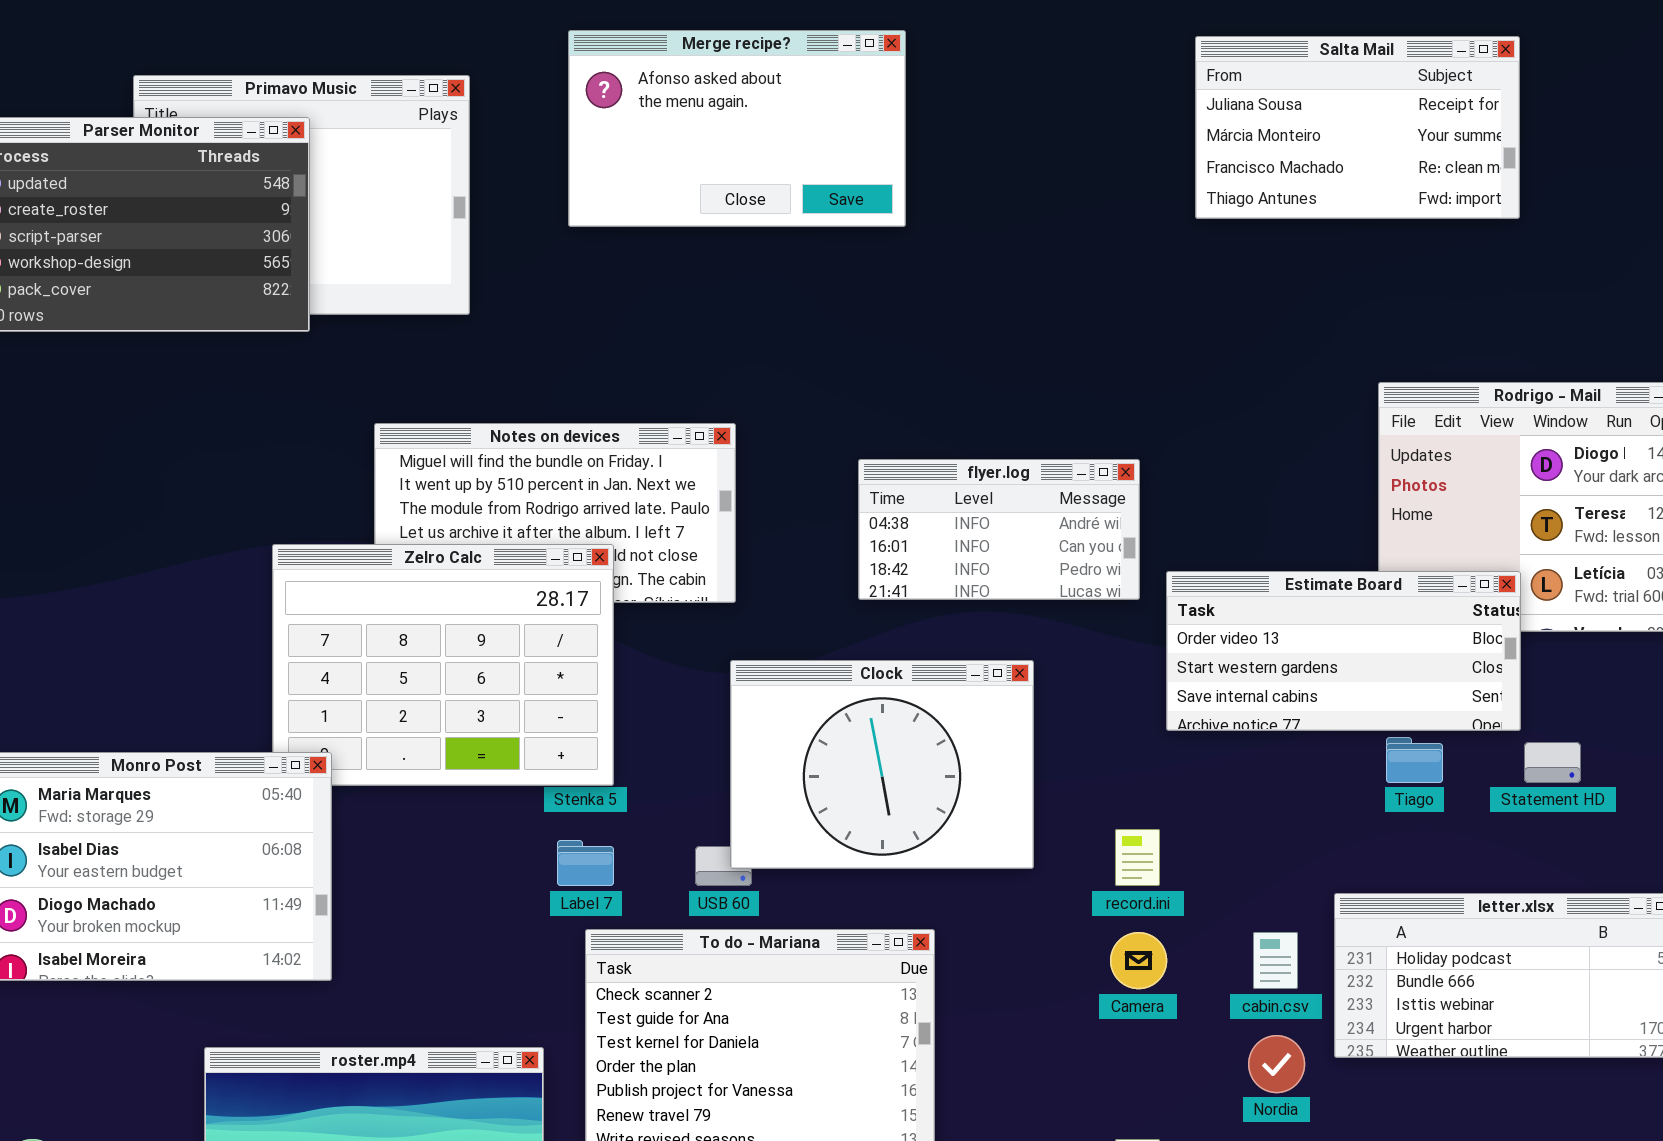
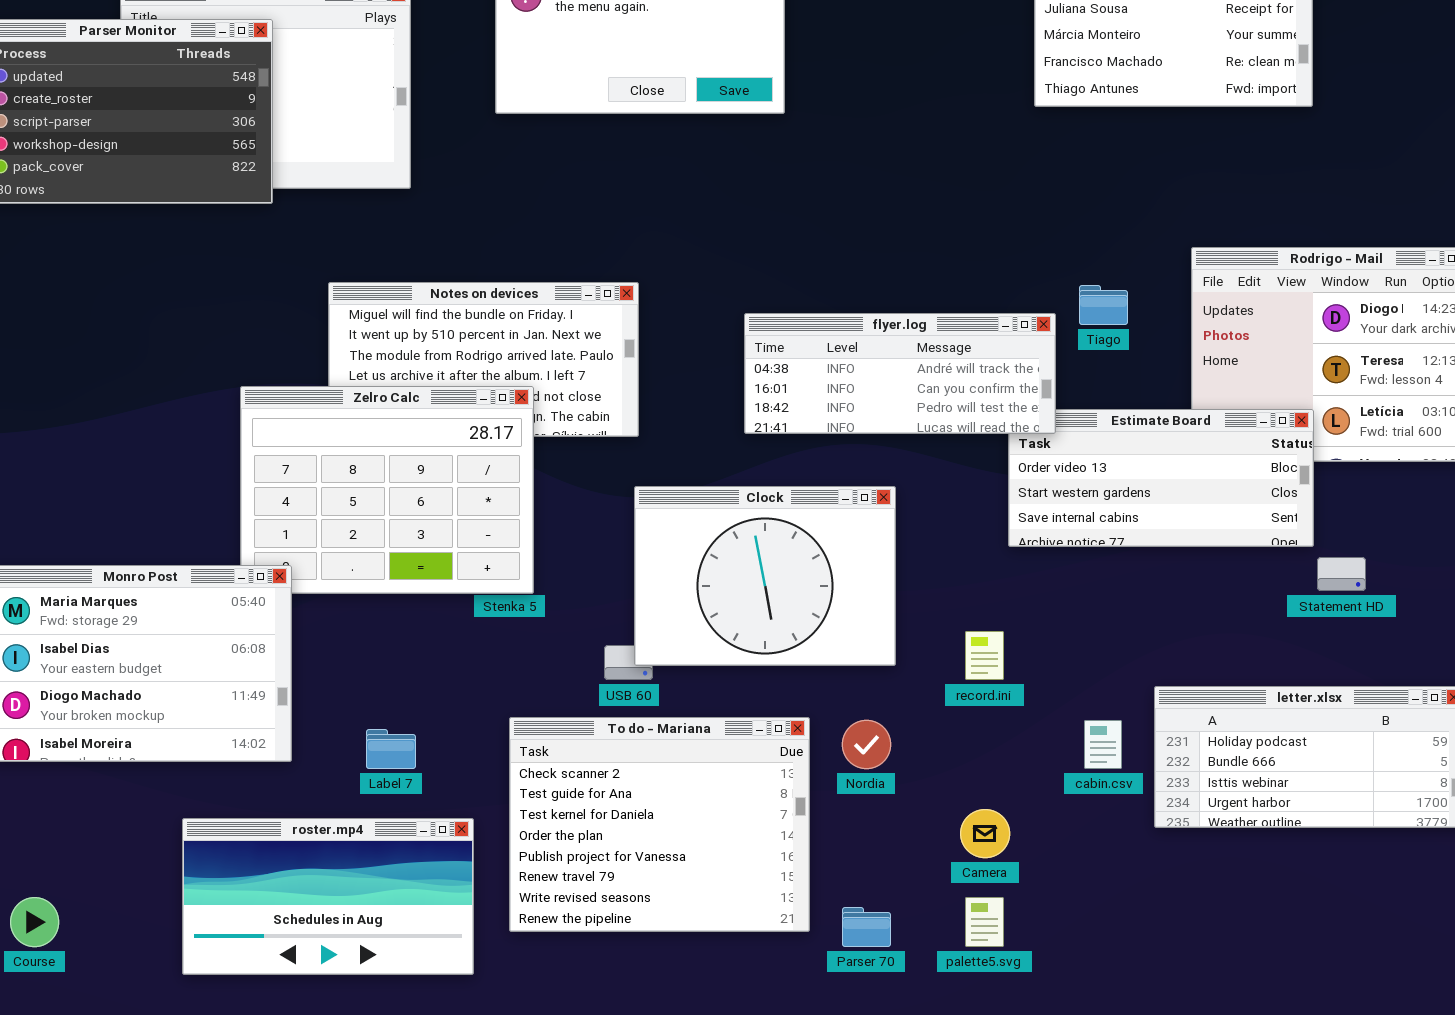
flyer.log: [858,459,1140,600] -> [744,313,1056,434], resized
Tiago: [1386,737,1443,783] -> [1079,285,1128,325], moved
Label 7: [557,840,614,886] -> [366,729,416,769], moved
Camera: [1110,932,1167,989] -> [960,809,1010,858], moved
Nordia: [1248,1035,1305,1093] -> [842,720,891,769], moved

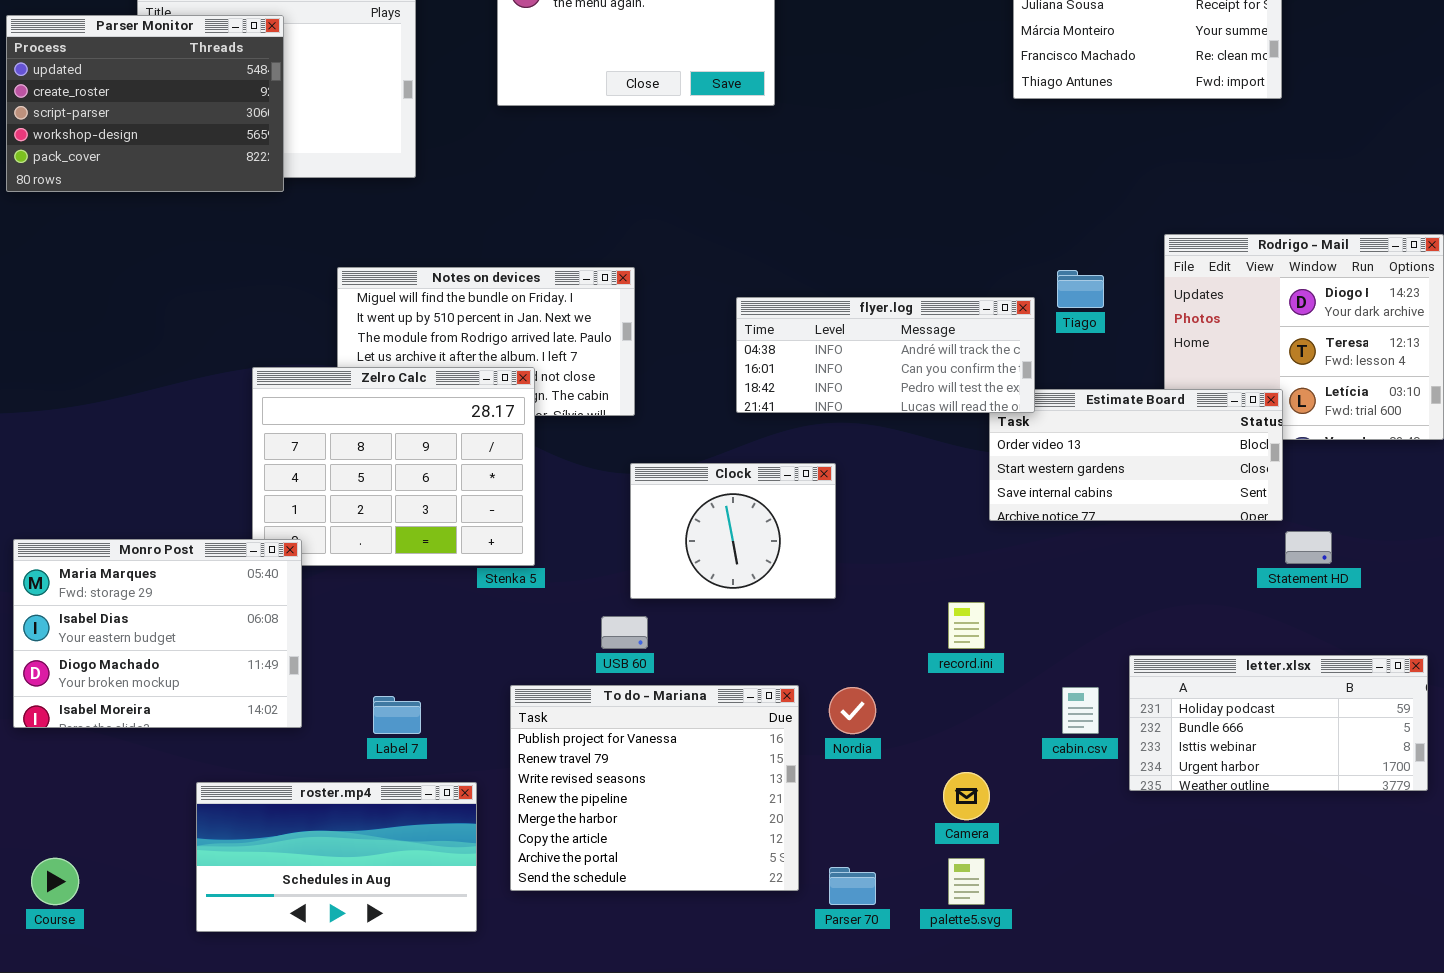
Clock: [634,486,896,666] -> [630,463,836,599], resized
To do - Mariana: [509,717,810,932] -> [510,685,799,891], scrolled down 4 rows

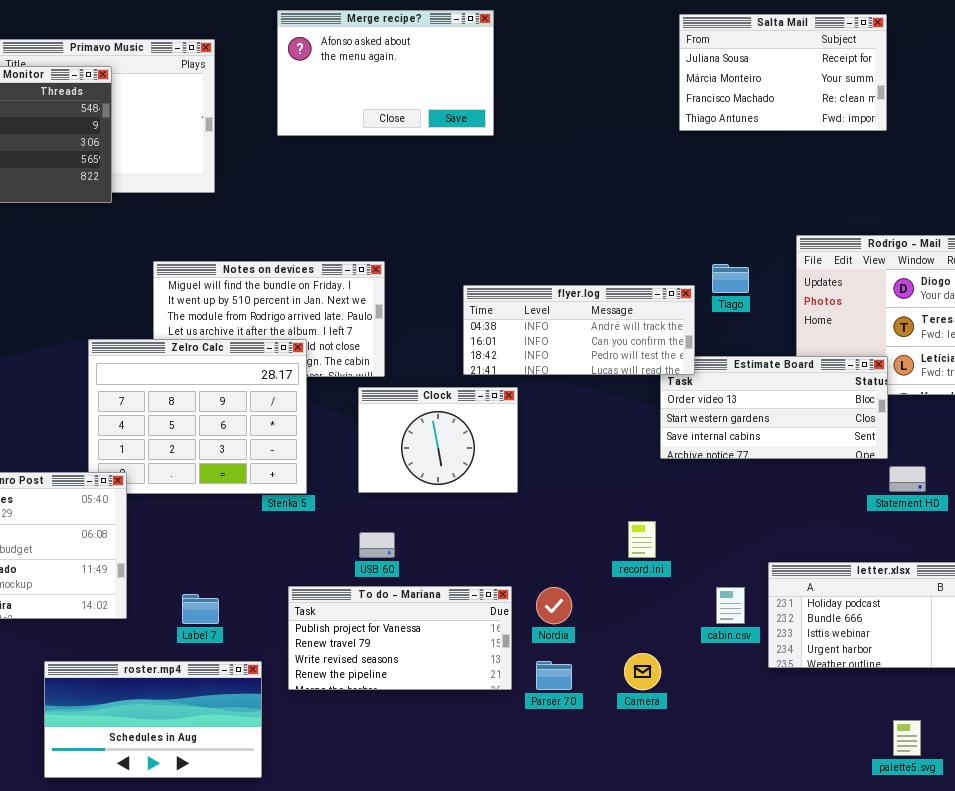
Clock: [630,463,836,599] -> [358,387,518,493], moved
To do - Mariana: [510,685,799,891] -> [288,586,512,690], resized
palette5.svg: [948,858,985,905] -> [893,720,921,756], moved
Parser 70: [829,867,876,905] -> [536,661,572,690], moved

